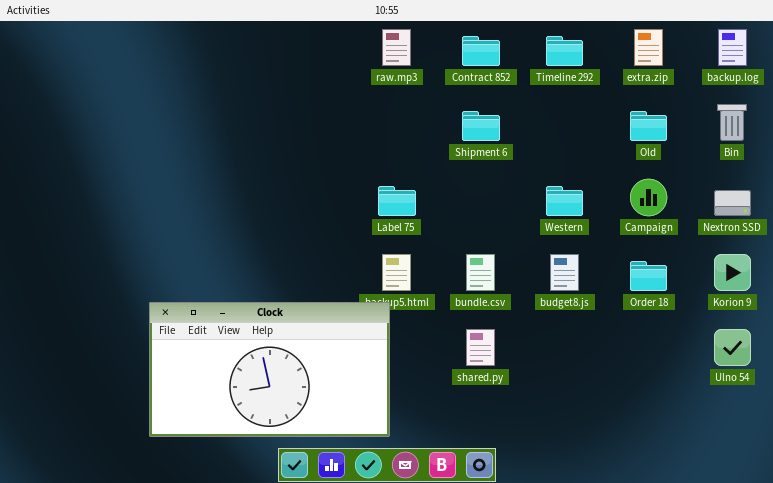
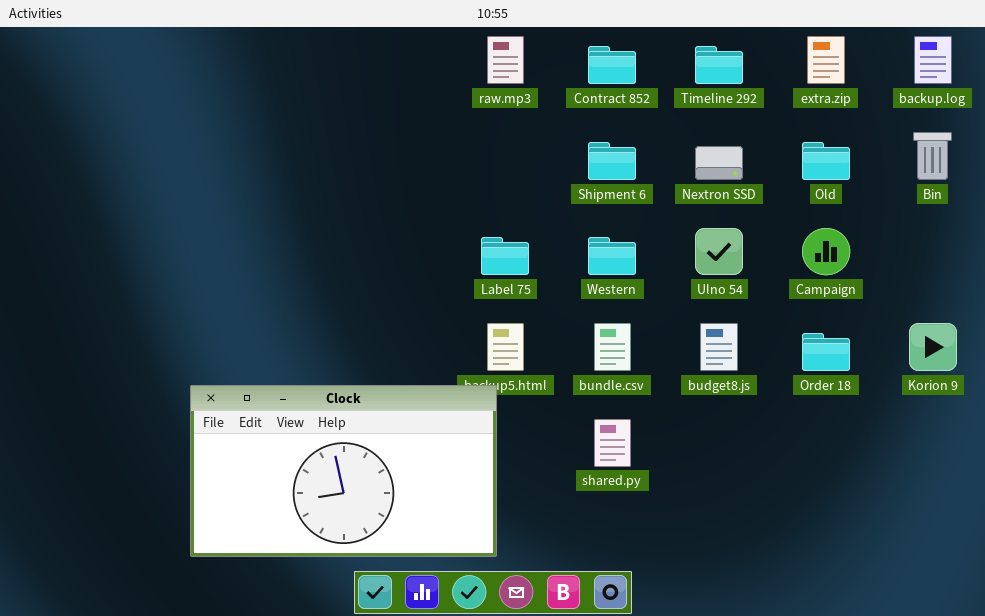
Western: [546,186,583,216] -> [588,237,636,275], moved
Nextron SSD: [714,190,751,216] -> [695,146,743,180], moved
Ulno 54: [714,329,751,366] -> [695,228,743,275], moved

